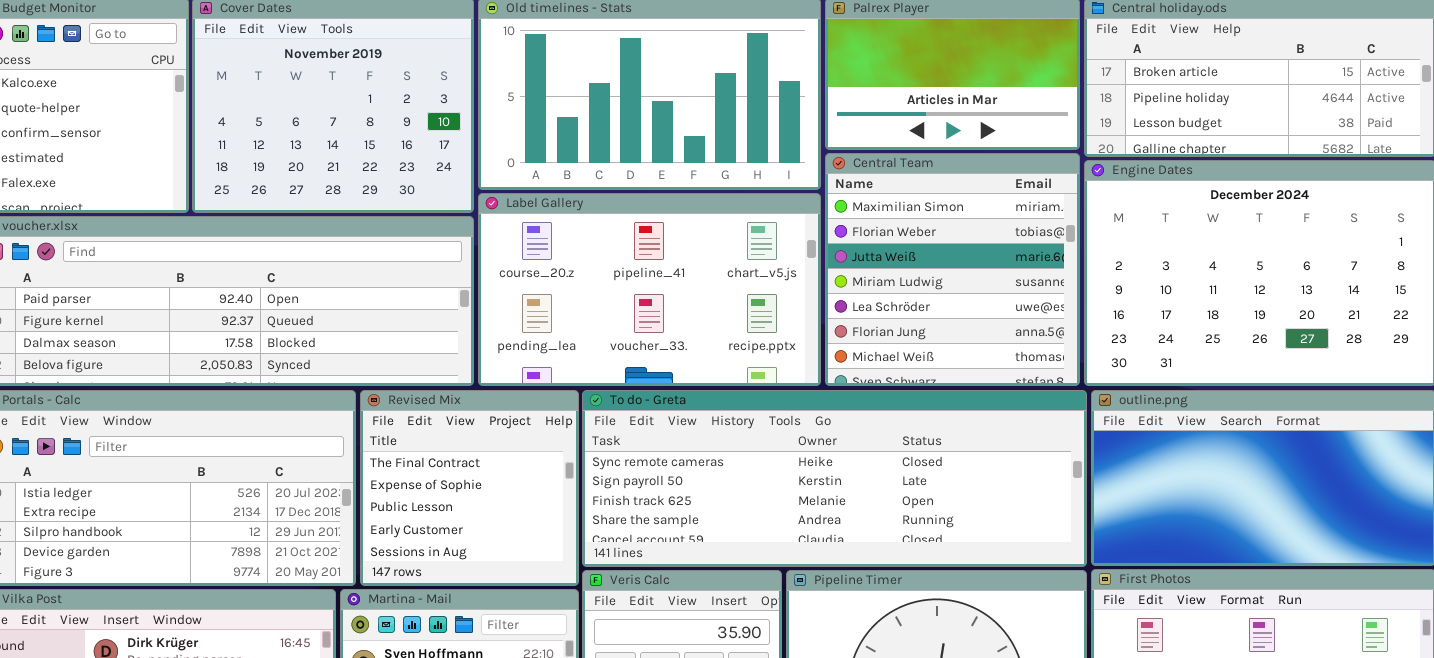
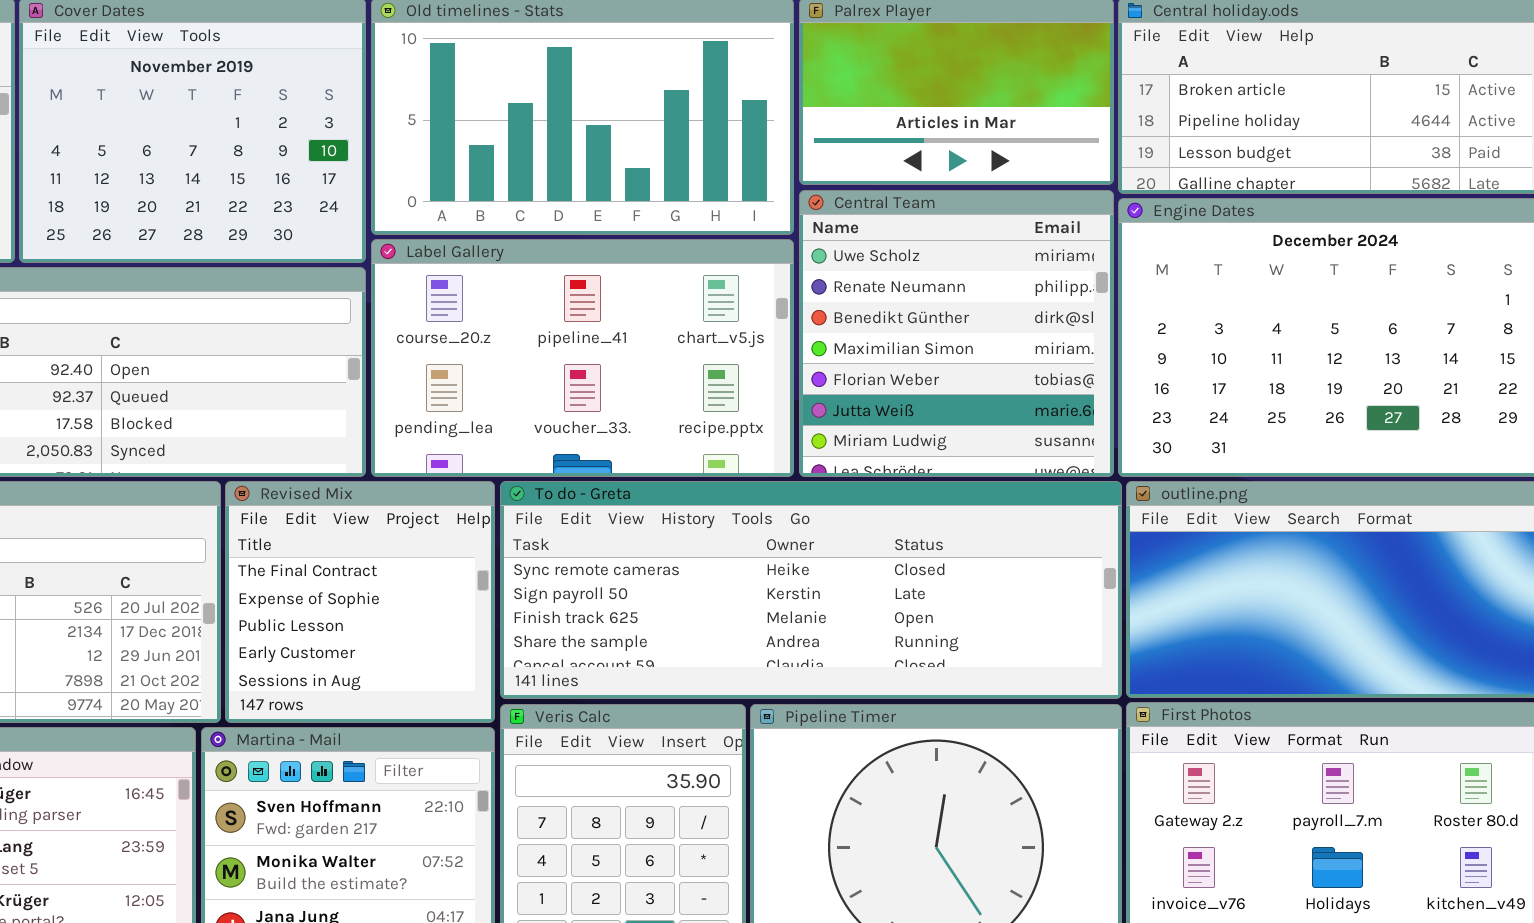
Central Team: [825,153,1080,386] -> [799,190,1114,477], scrolled up 3 rows

